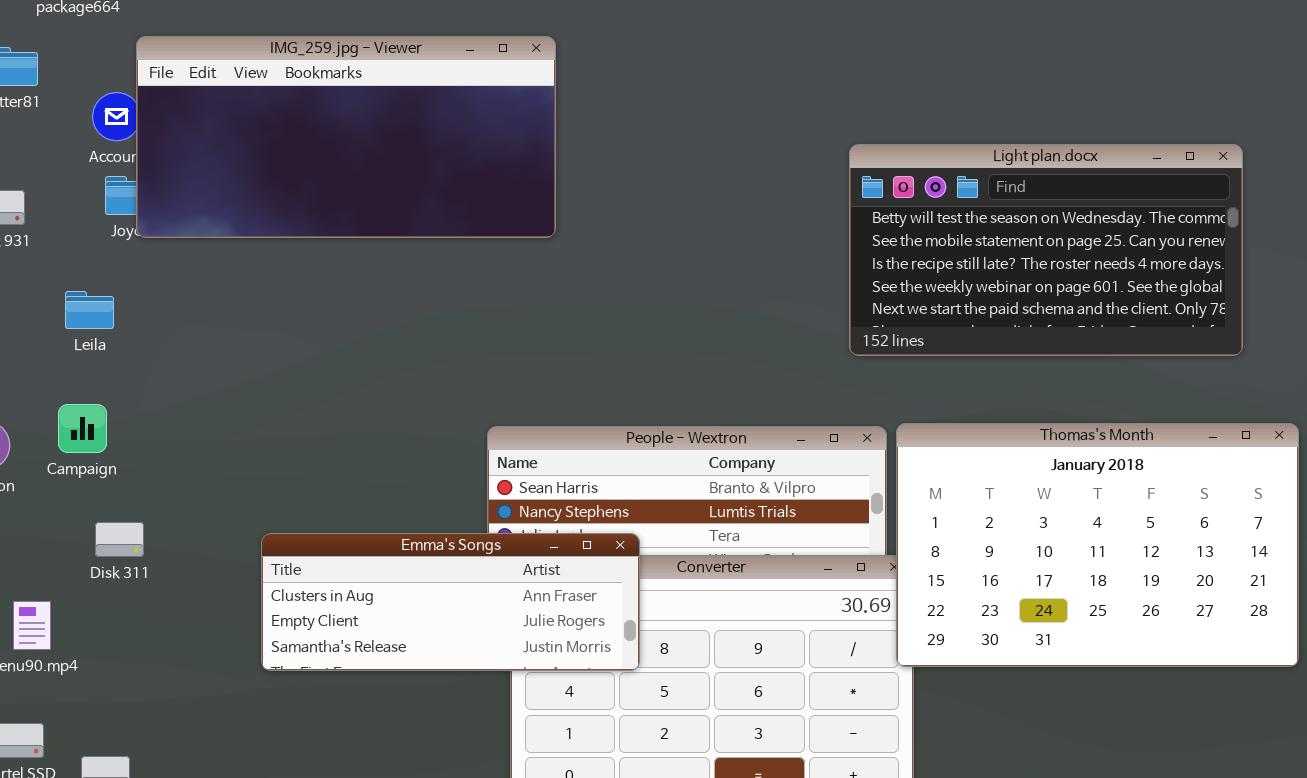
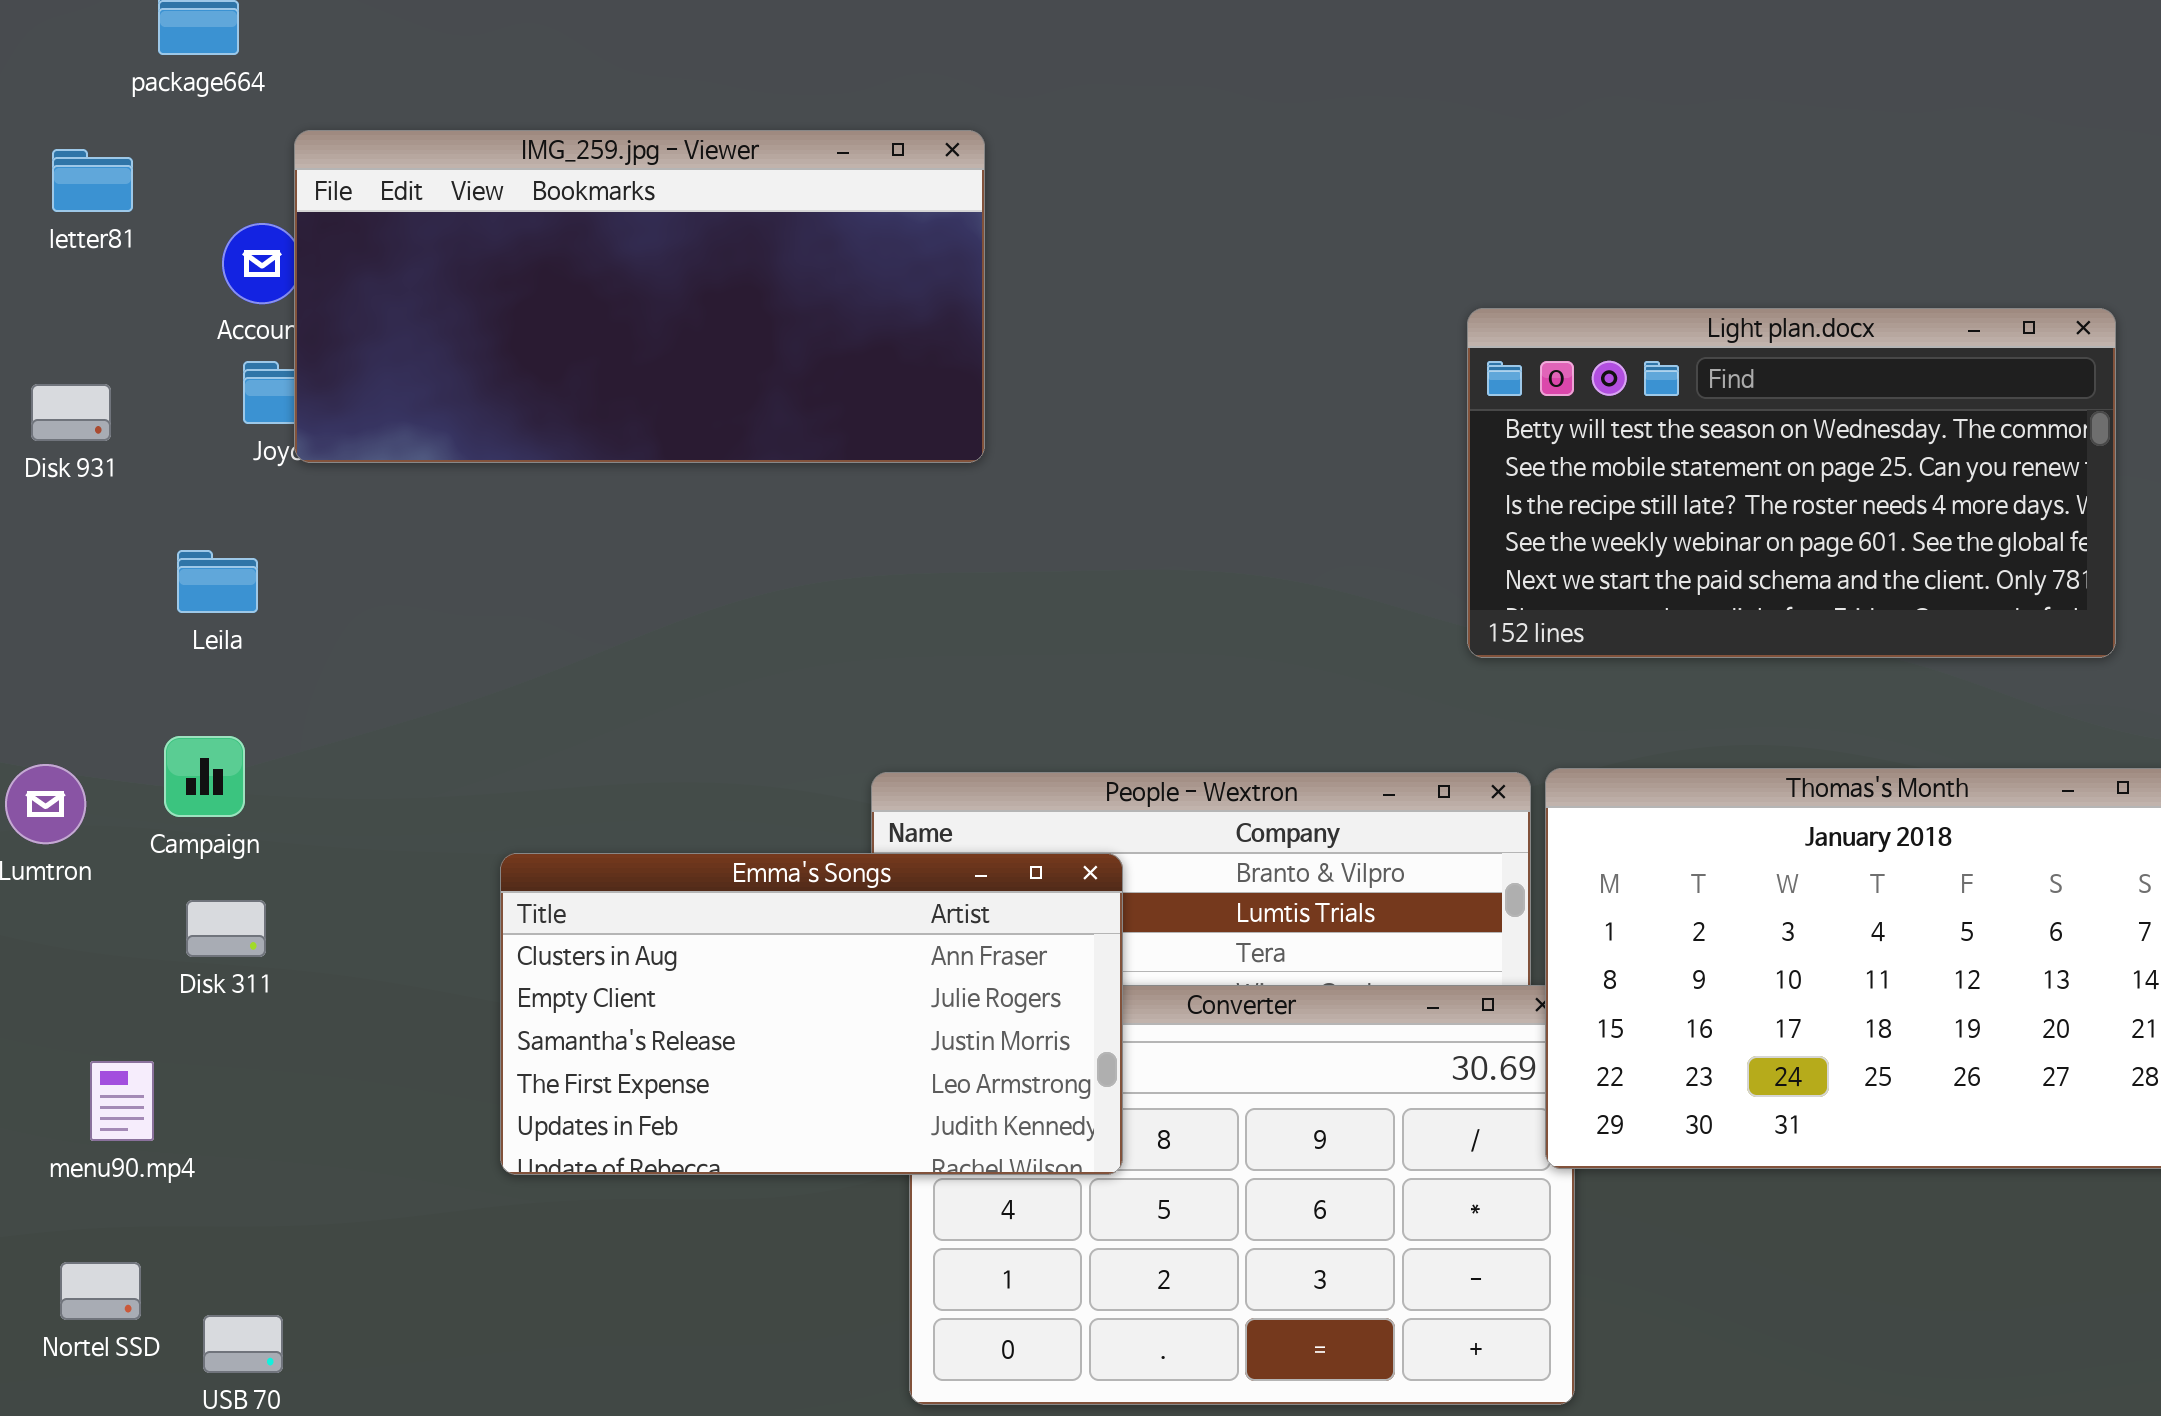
Disk 311: [95,522,144,557] -> [186,900,266,957], moved
Emma's Songs: [261,533,640,671] -> [500,853,1123,1175], resized

